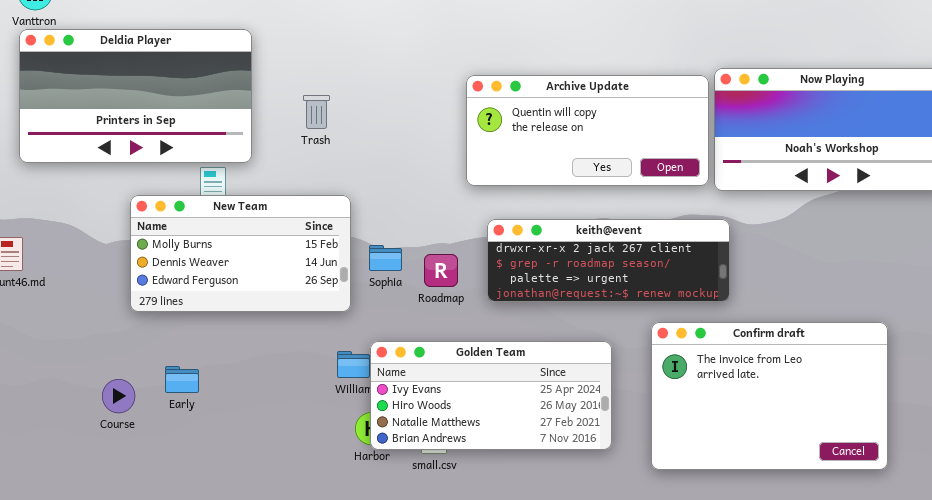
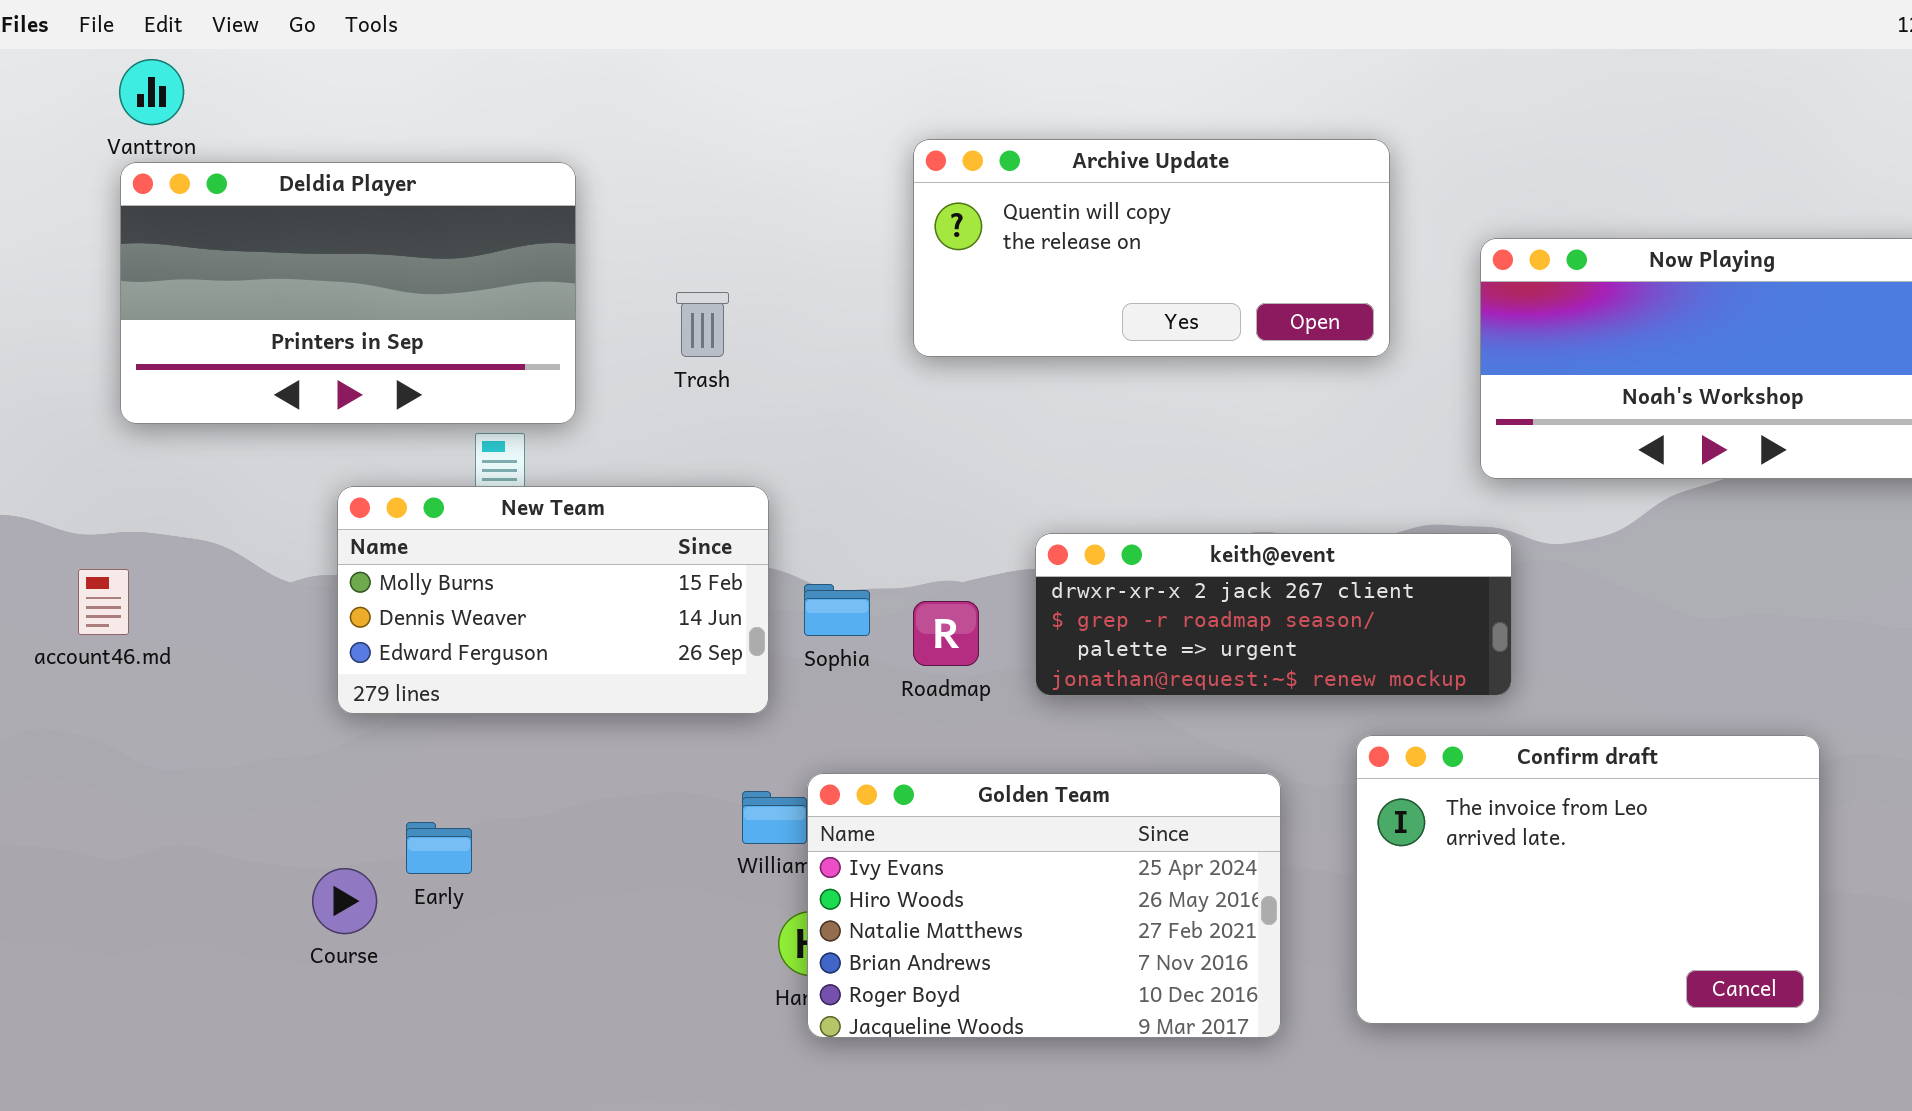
Archive Update: [466,75,709,186] -> [913,139,1390,357], moved
Golden Team: [370,341,612,450] -> [807,773,1281,1038], resized
Course: [102,379,135,413] -> [312,868,377,934], moved

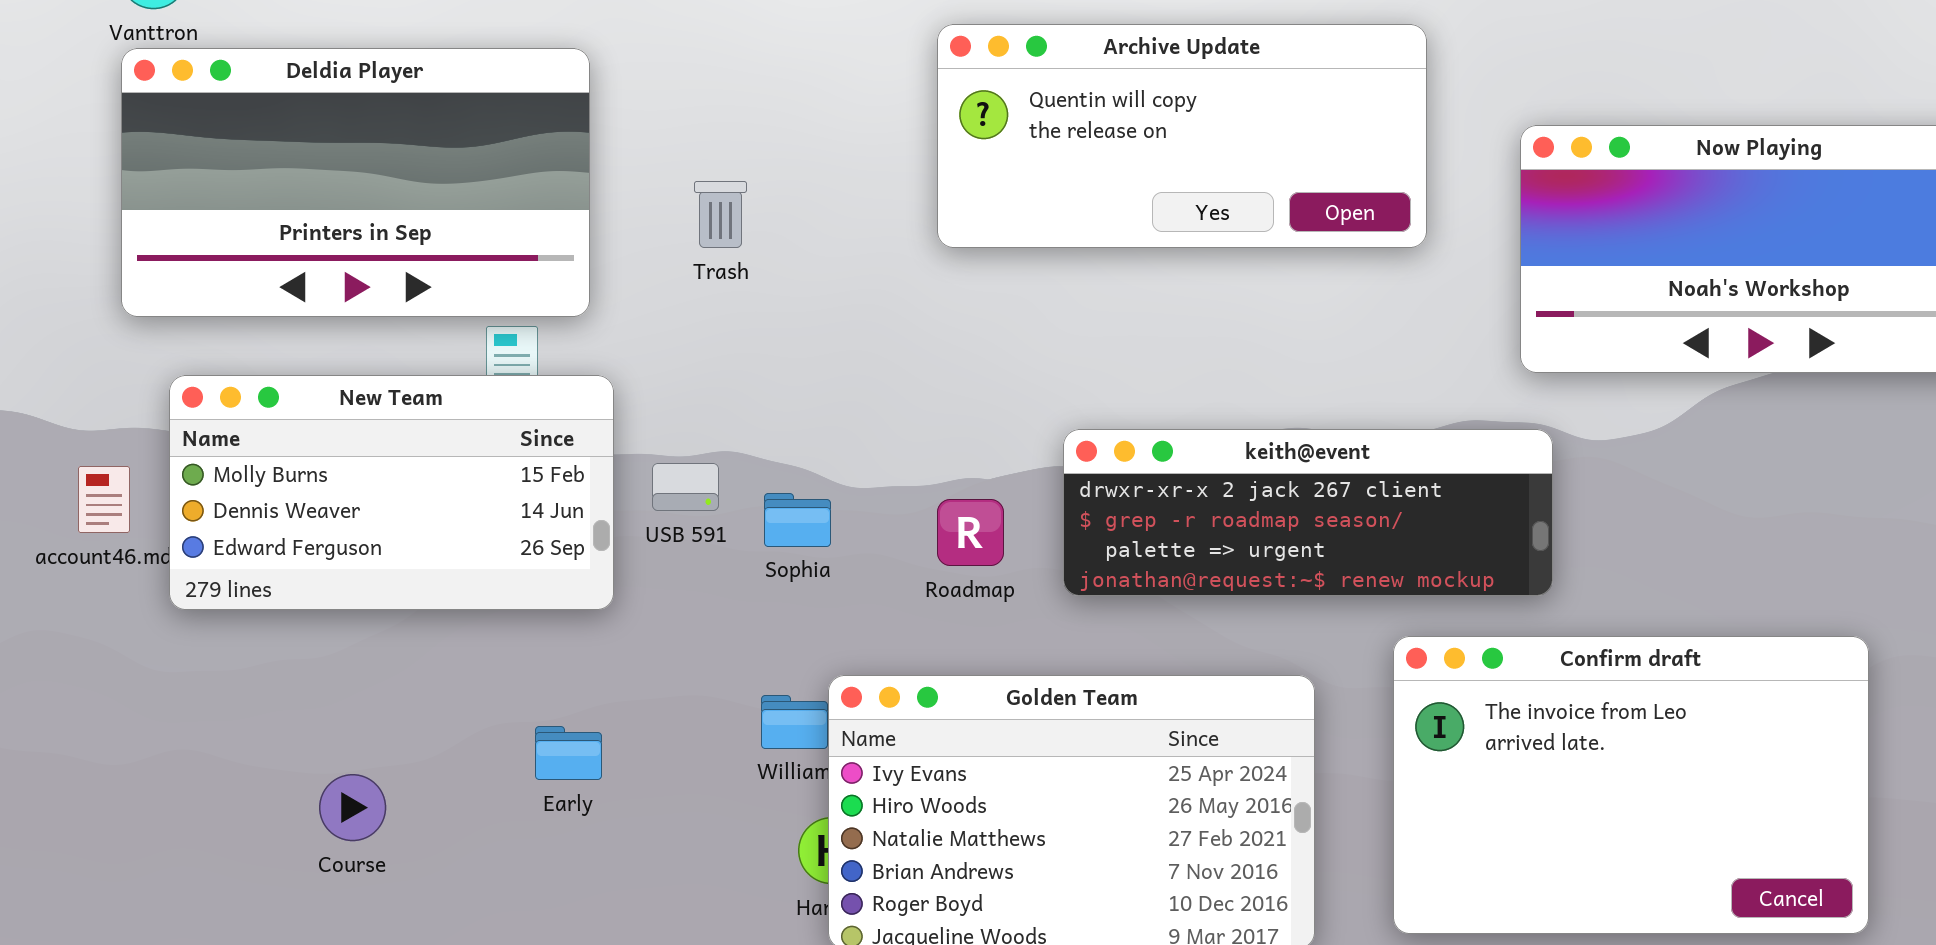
New Team: [337,486,769,714] -> [169,375,614,610], moved
Sophia: [804,584,870,636] -> [764,493,831,547], moved
Early: [406,822,472,874] -> [535,726,602,780], moved

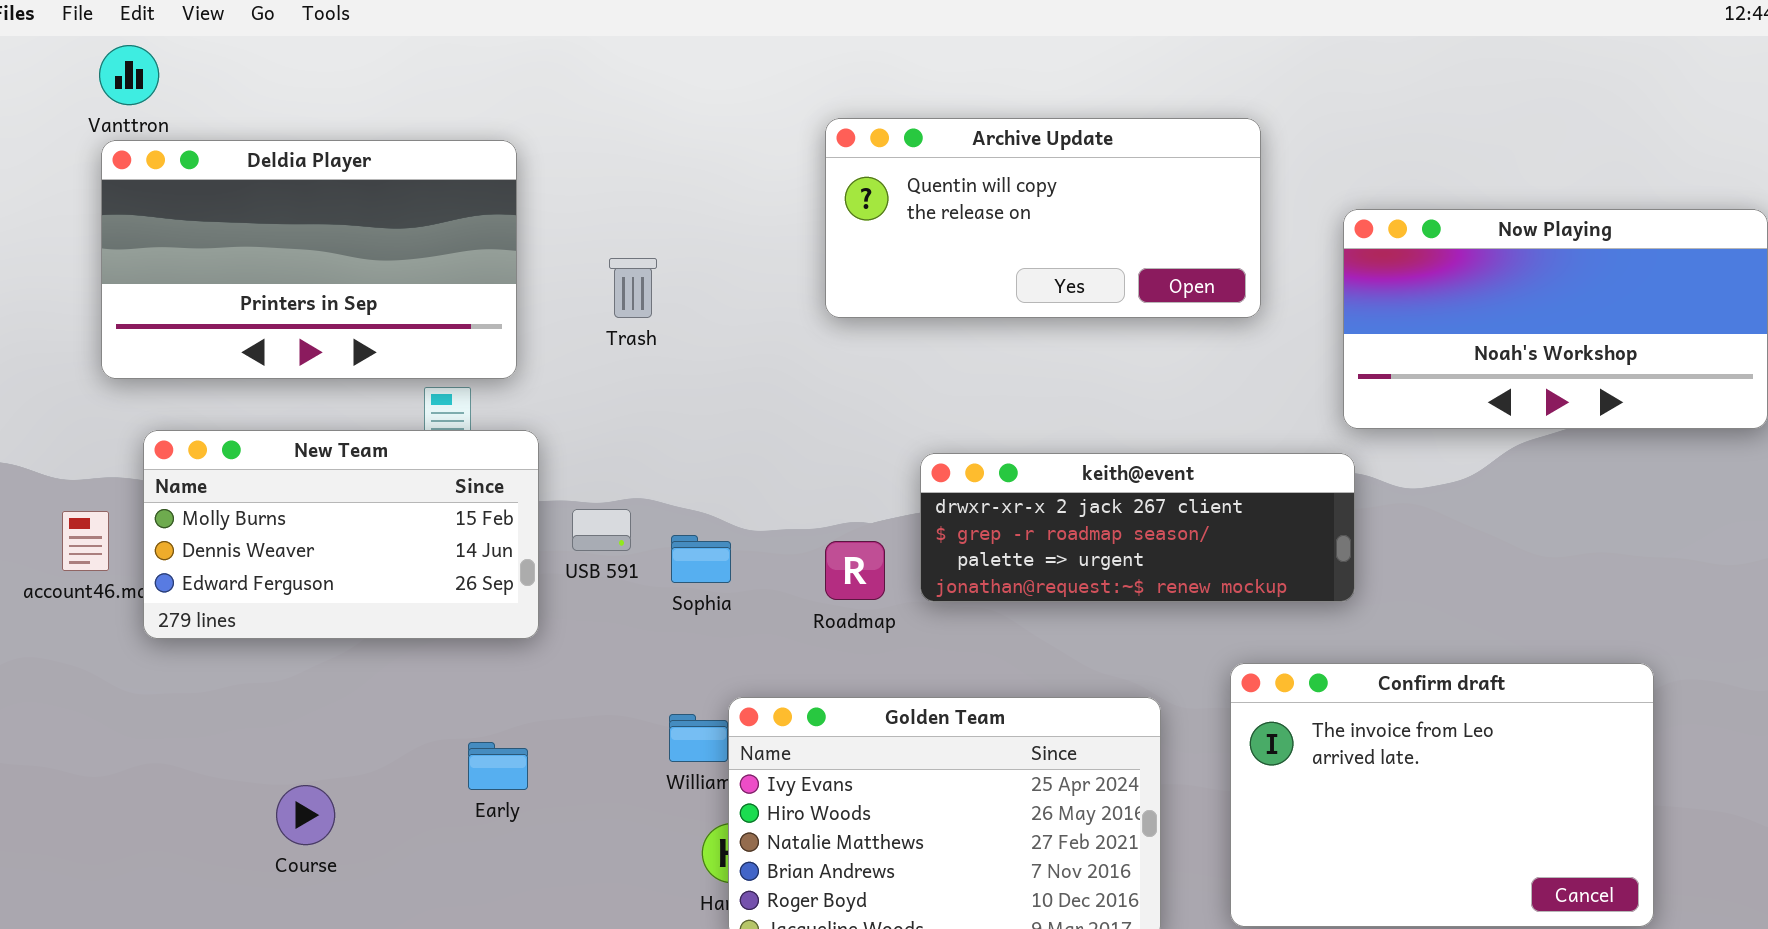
keith@event: [1063,429,1553,596] -> [920,453,1355,602], moved

